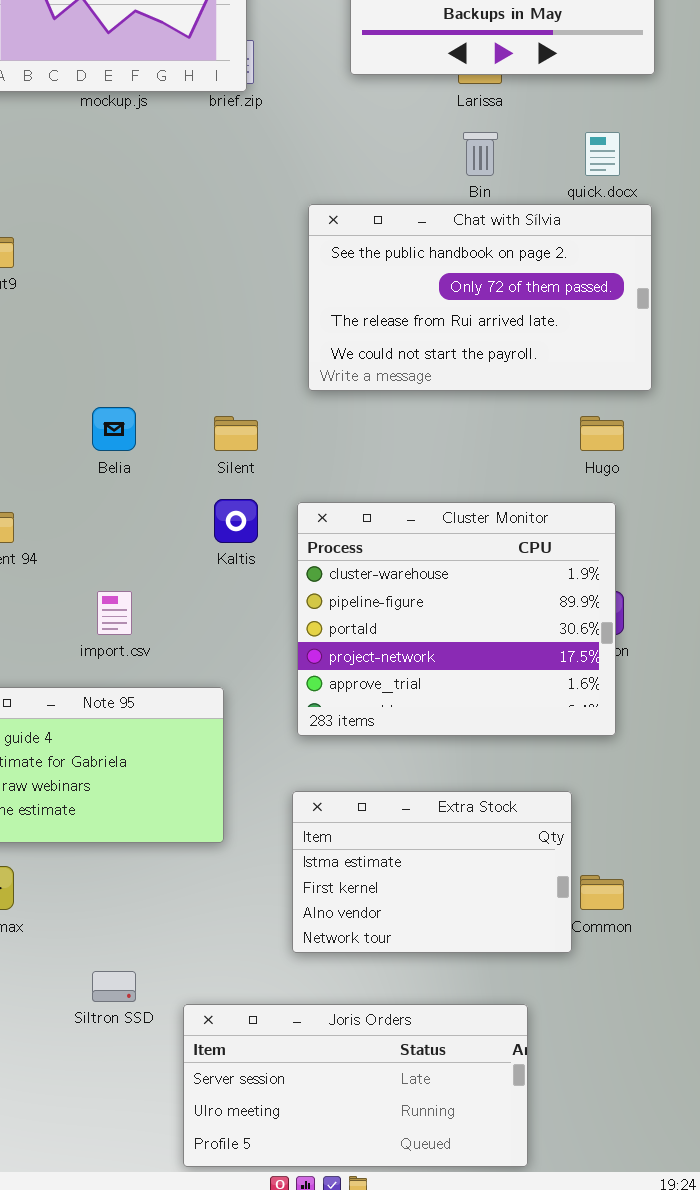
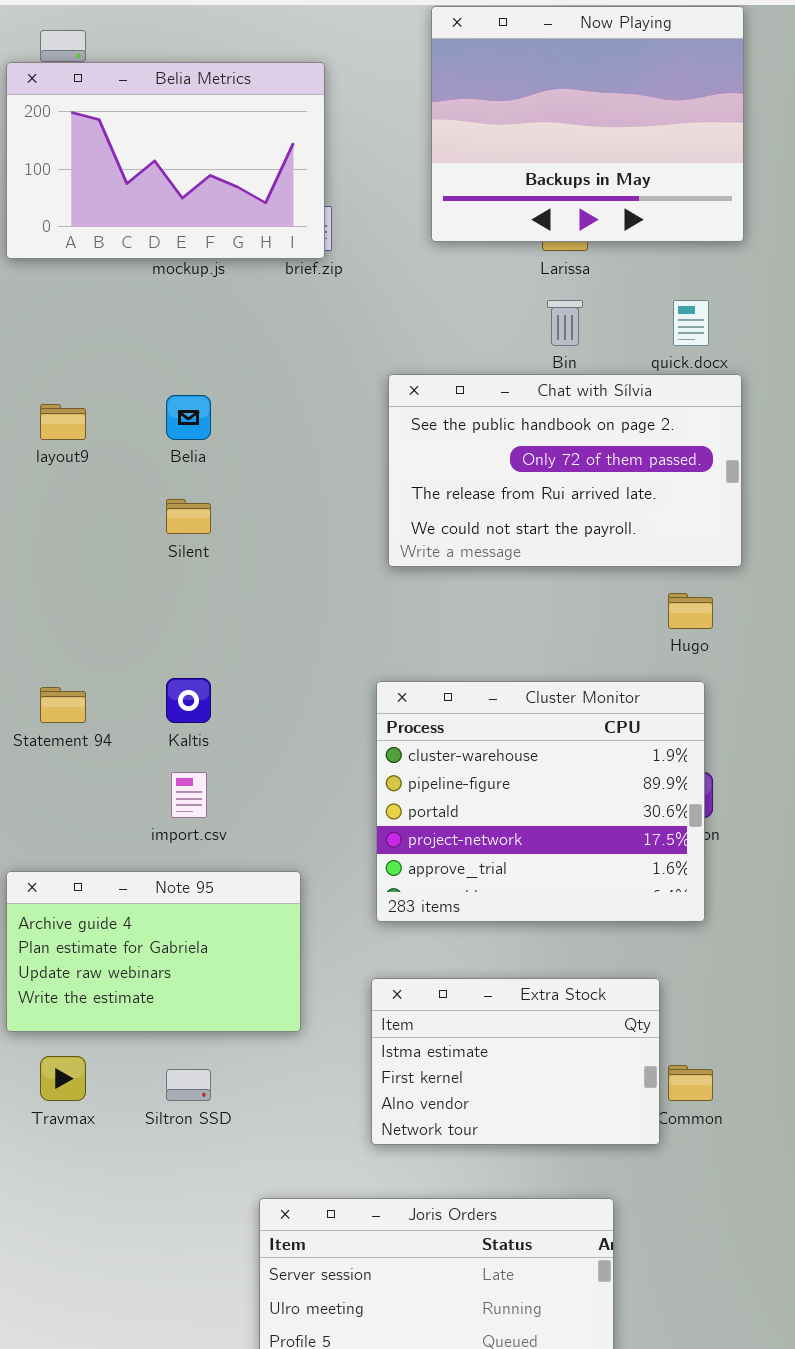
Belia: [92,407,136,451] -> [166,395,211,440], moved
Silent: [214,416,258,451] -> [166,499,211,534], moved
Kaltis: [214,499,258,543] -> [166,678,211,723], moved
Siltron SSD: [92,971,136,1002] -> [166,1069,211,1101], moved

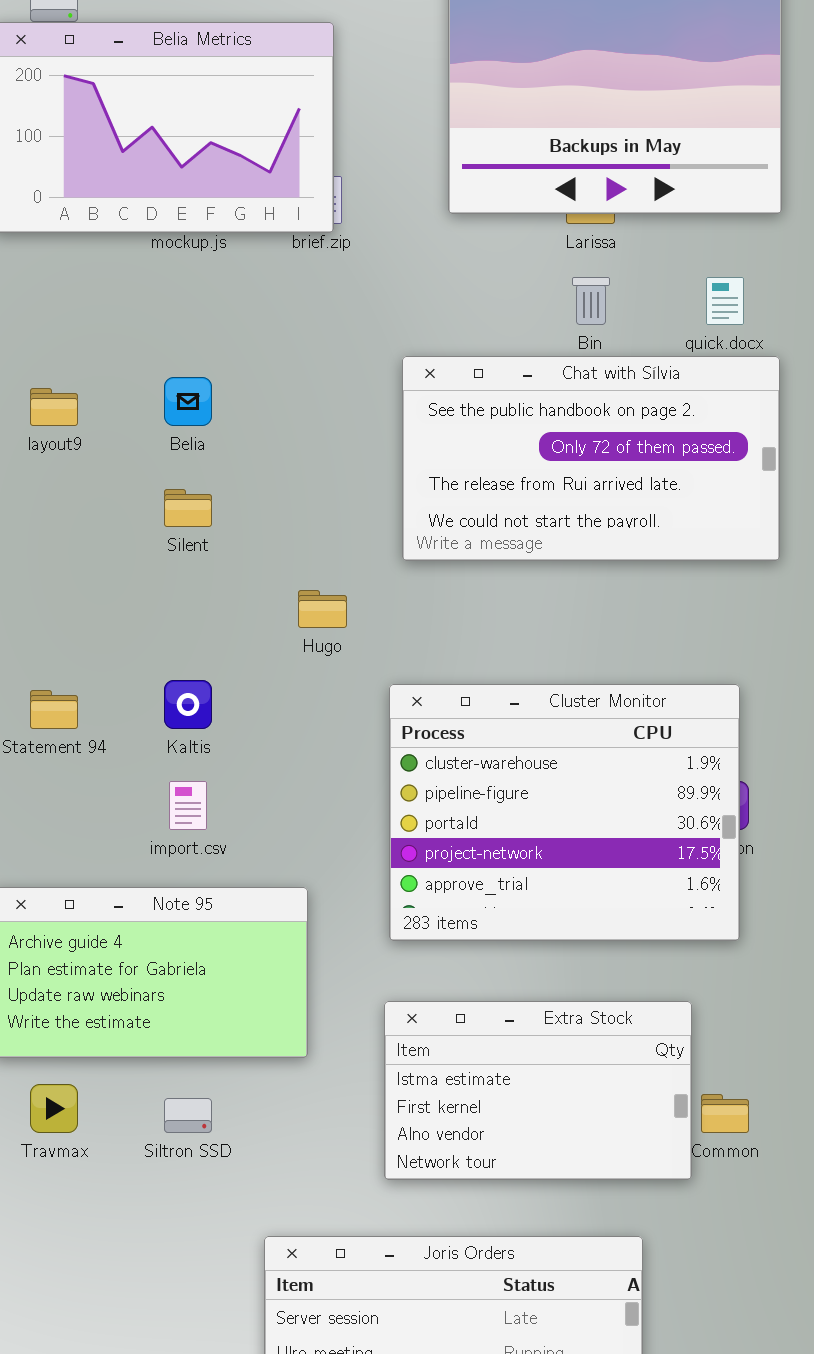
Hugo: [668,593,713,629] -> [298,590,347,628], moved

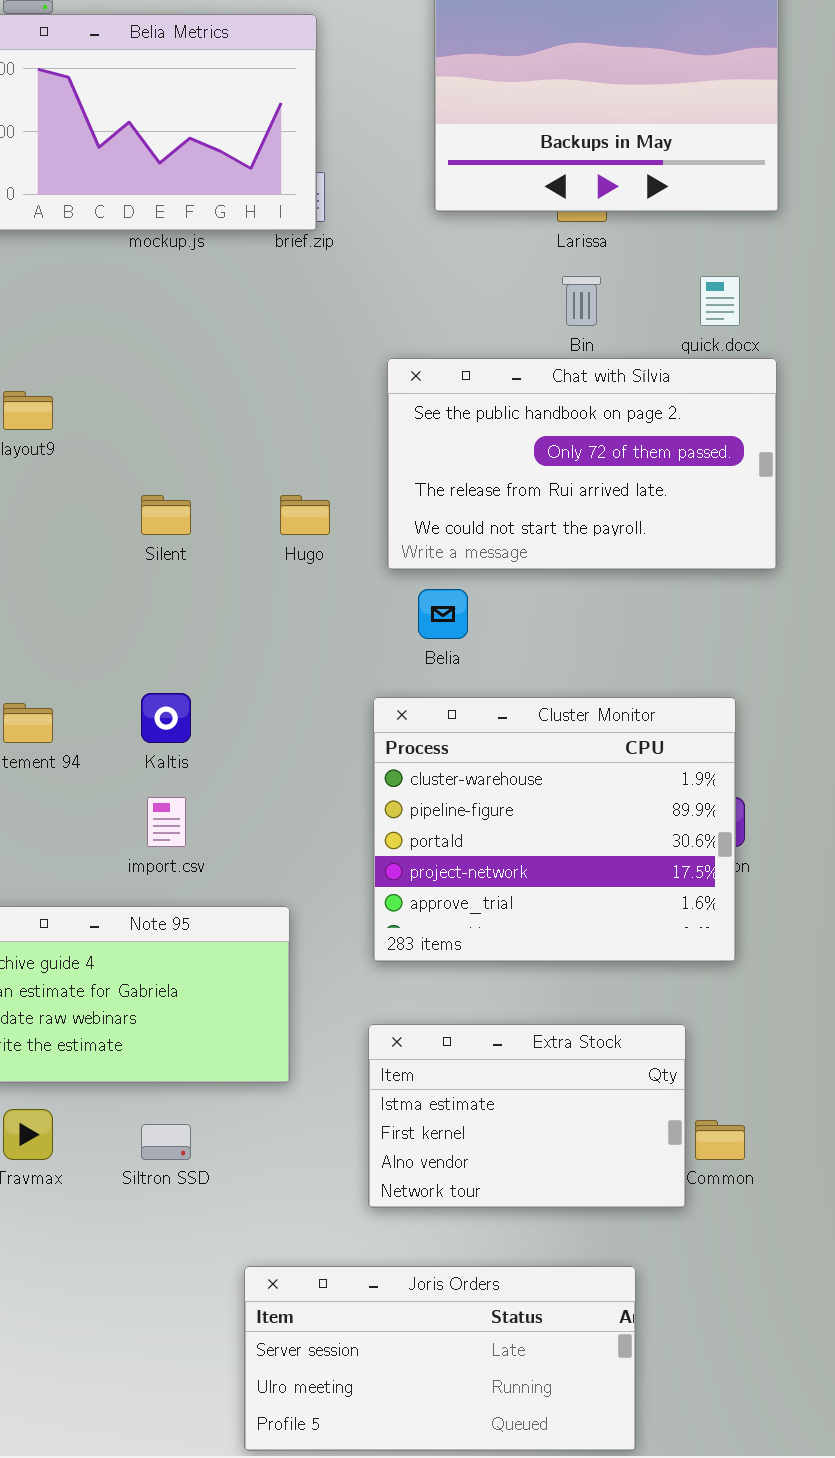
Belia: [164,377,212,426] -> [418,589,468,639], moved
Hugo: [298,590,347,628] -> [280,495,330,535], moved

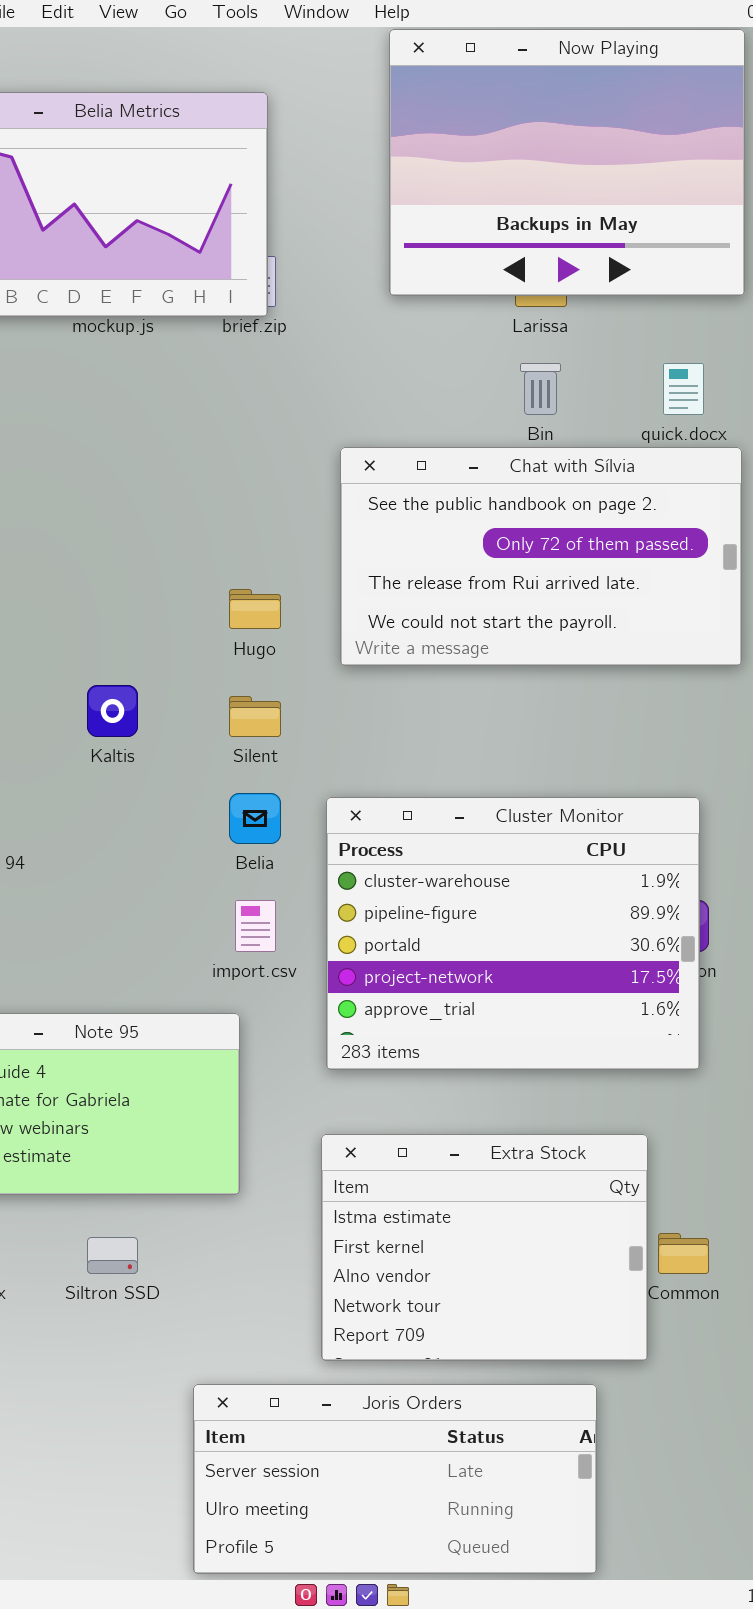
Silent: [141,495,191,535] -> [229,696,281,737], moved
Belia: [418,589,468,639] -> [229,793,281,844], moved
Kaltis: [141,693,191,743] -> [87,685,138,737], moved
import.csv: [147,797,186,847] -> [235,900,276,952], moved
Extra Stock: [368,1024,686,1208] -> [321,1134,648,1361], resized

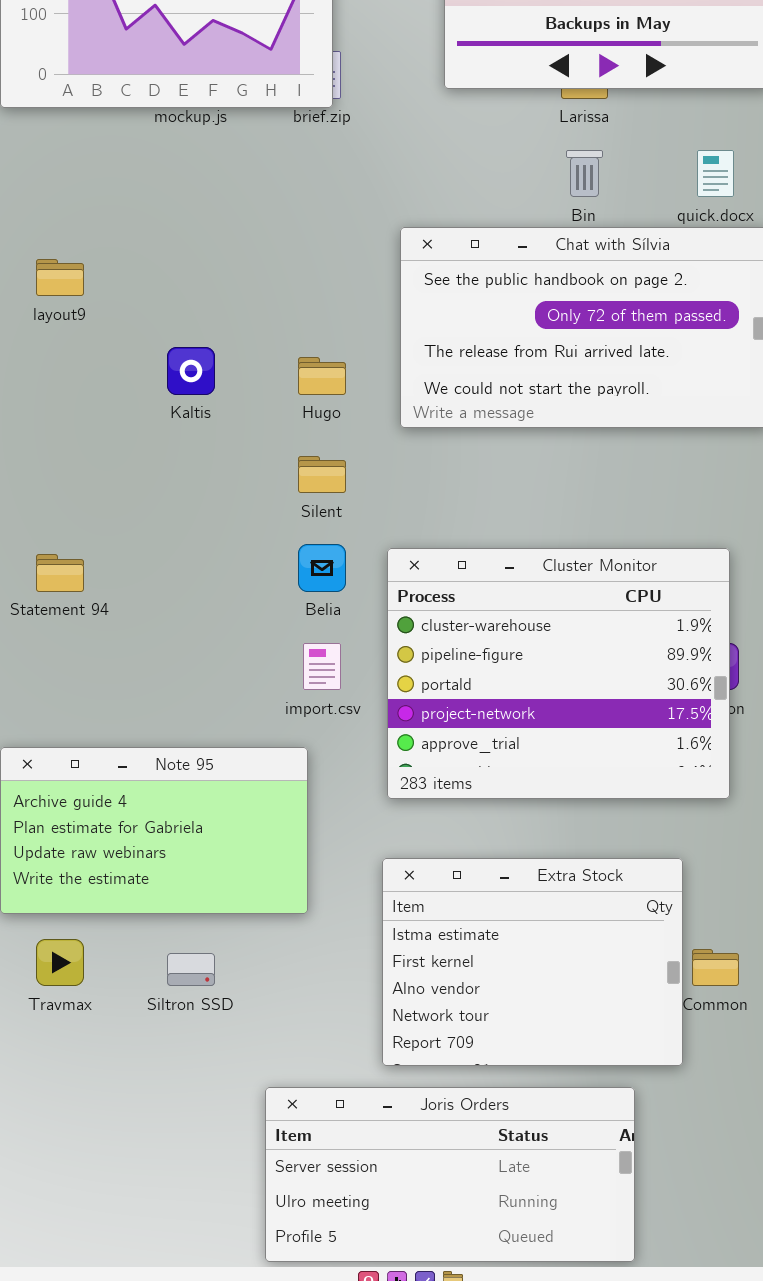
Kaltis: [87,685,138,737] -> [167,347,215,395], moved

